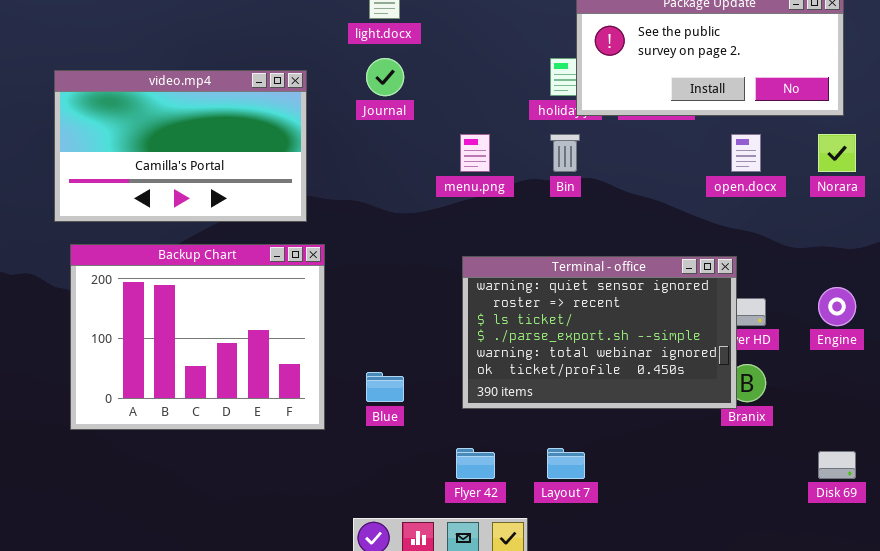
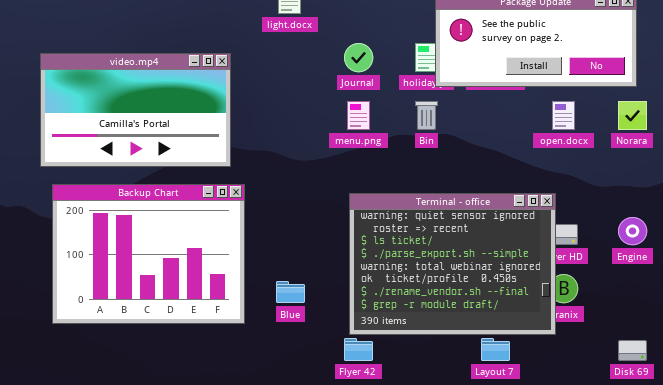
Journal: [366,58,404,96] -> [344,43,373,72], moved
Terminal - office: [462,256,737,409] -> [349,193,556,335], resized
Layout 7: [547,448,585,479] -> [481,338,510,361], moved

